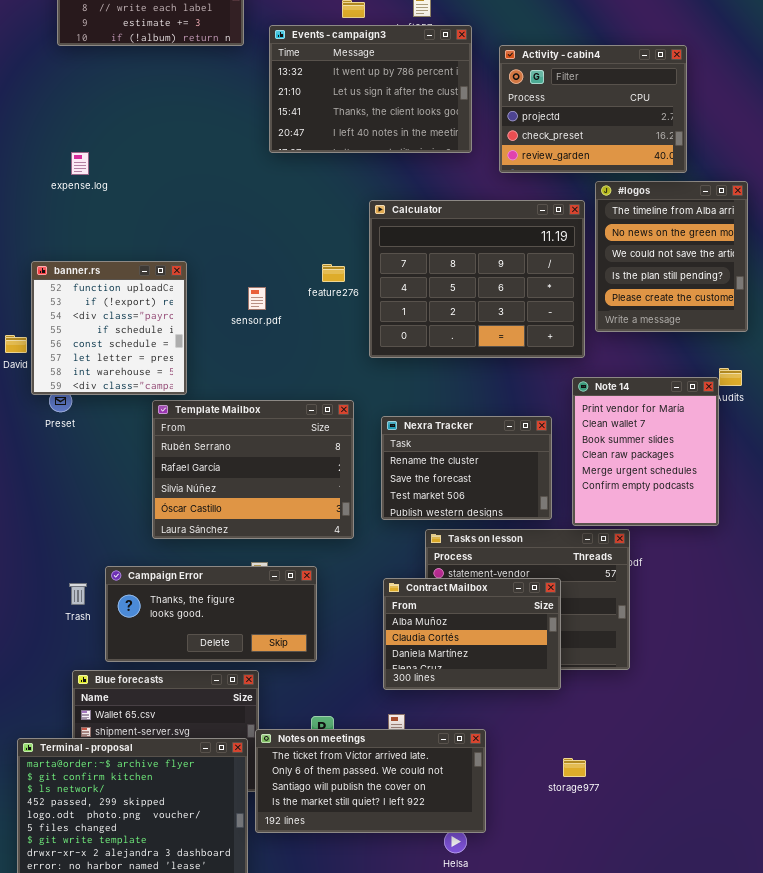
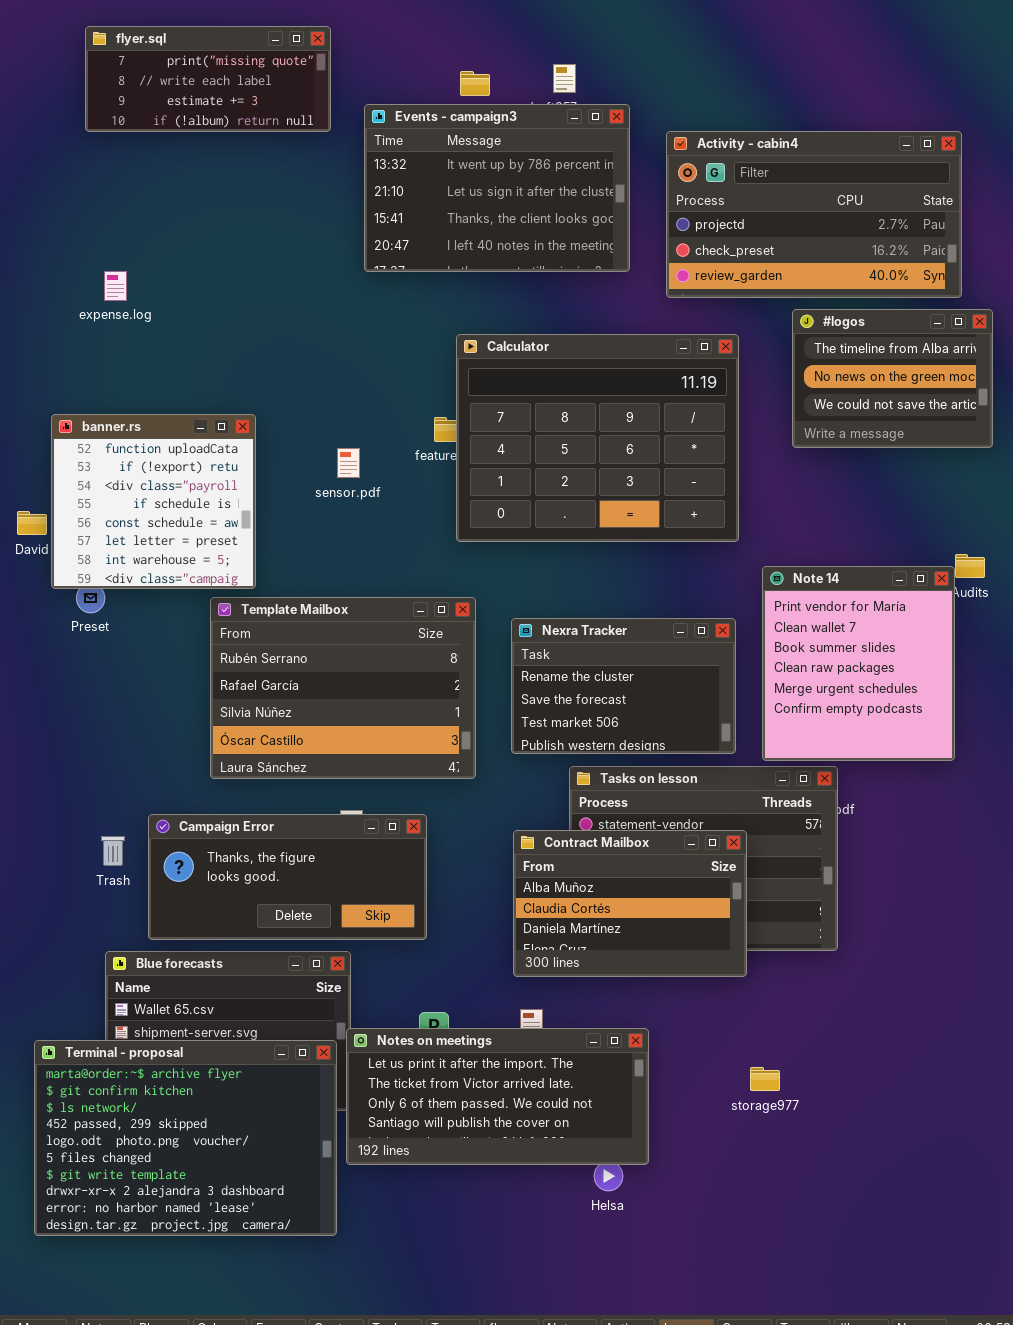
Activity - cabin4: [499,45,687,173] -> [666,131,962,298], resized
#logos: [595,181,748,332] -> [792,309,993,448], resized
Calculator: [369,200,585,358] -> [456,334,739,542], moved
Notes on meetings: [255,729,486,833] -> [346,1028,649,1165], scrolled up 1 row

